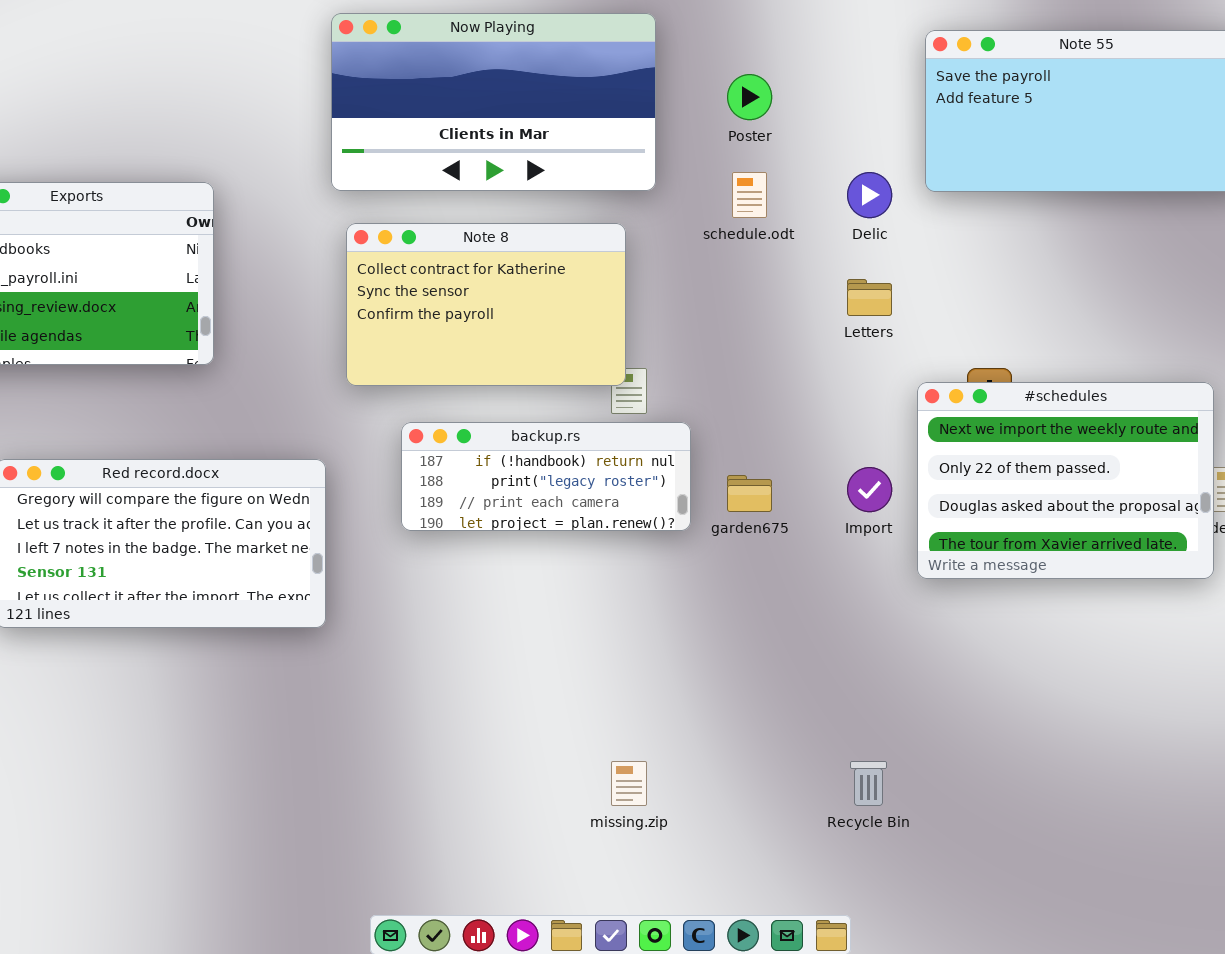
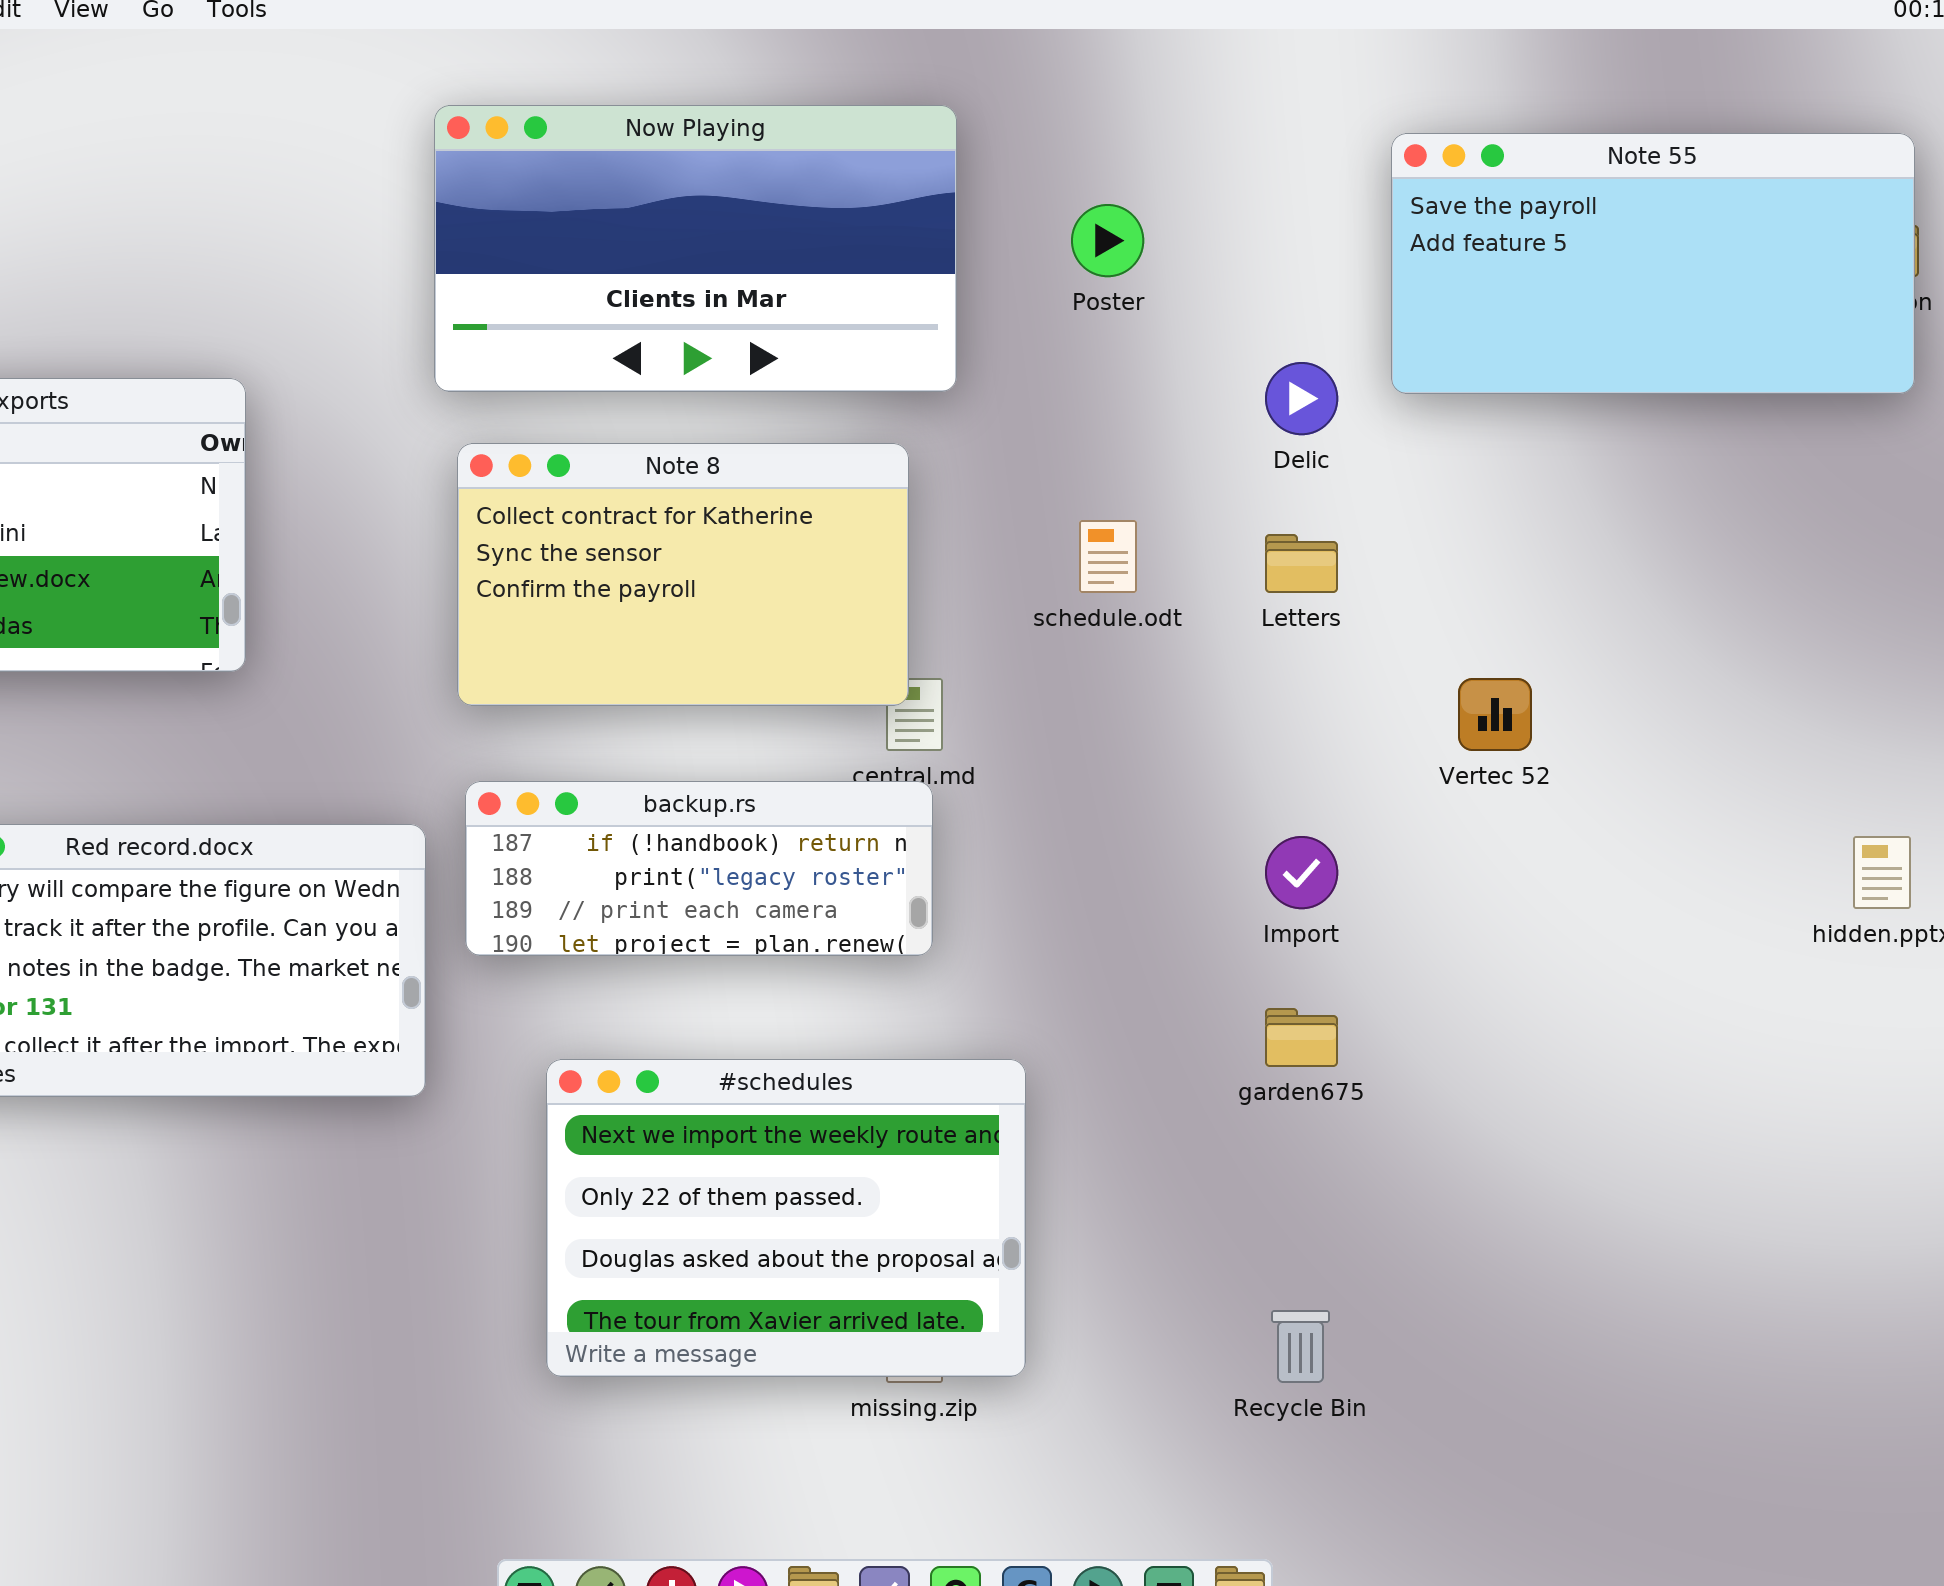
schedule.odt: [732,172,767,218] -> [1079,520,1137,593], moved
#schedules: [917,382,1214,579] -> [546,1059,1026,1377], moved
backup.rs: [401,422,691,531] -> [465,781,933,956], moved
garden675: [727,475,772,512] -> [1265,1008,1338,1067], moved

